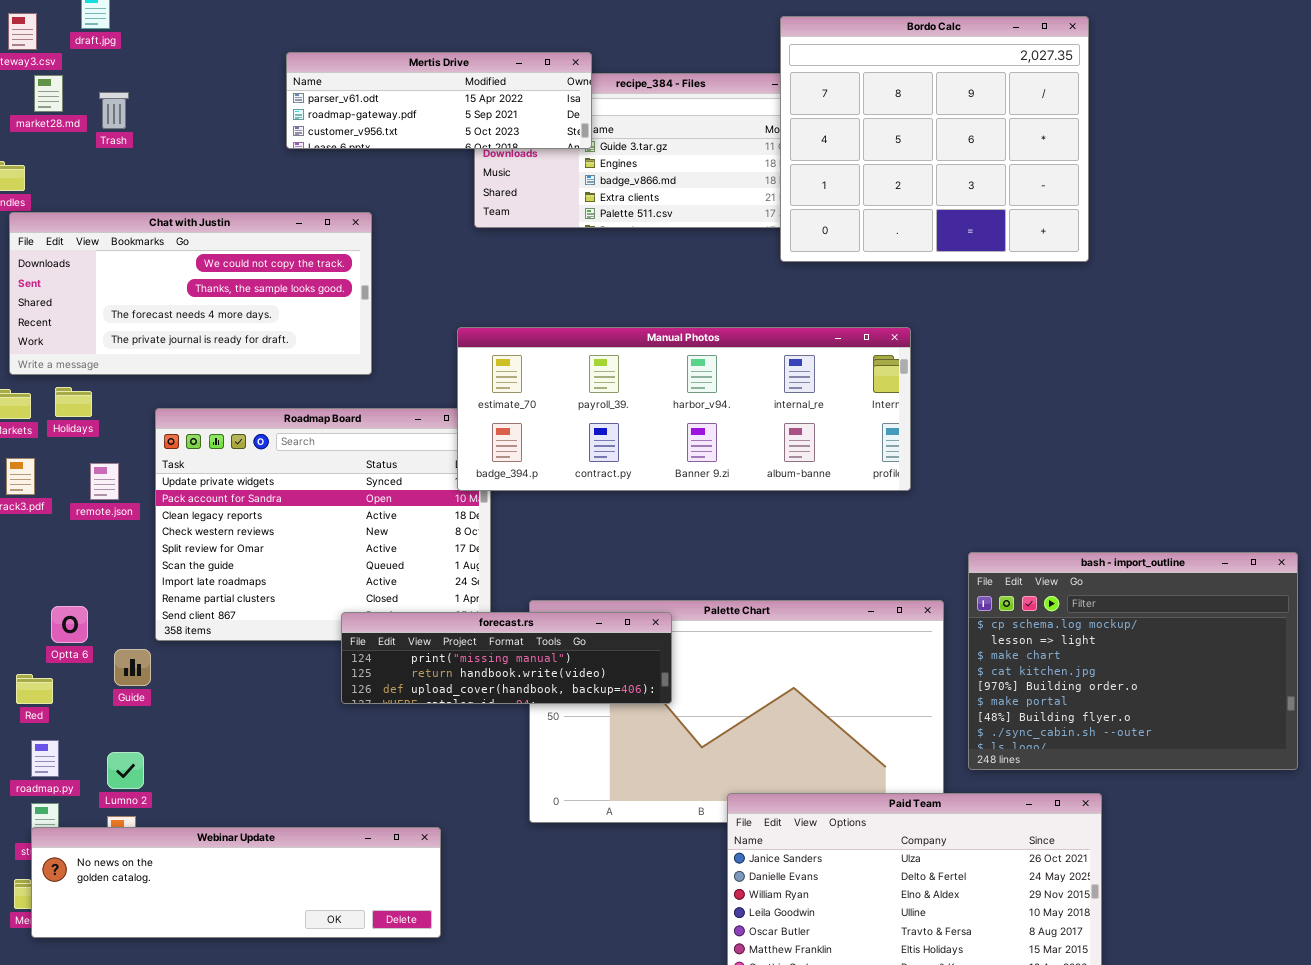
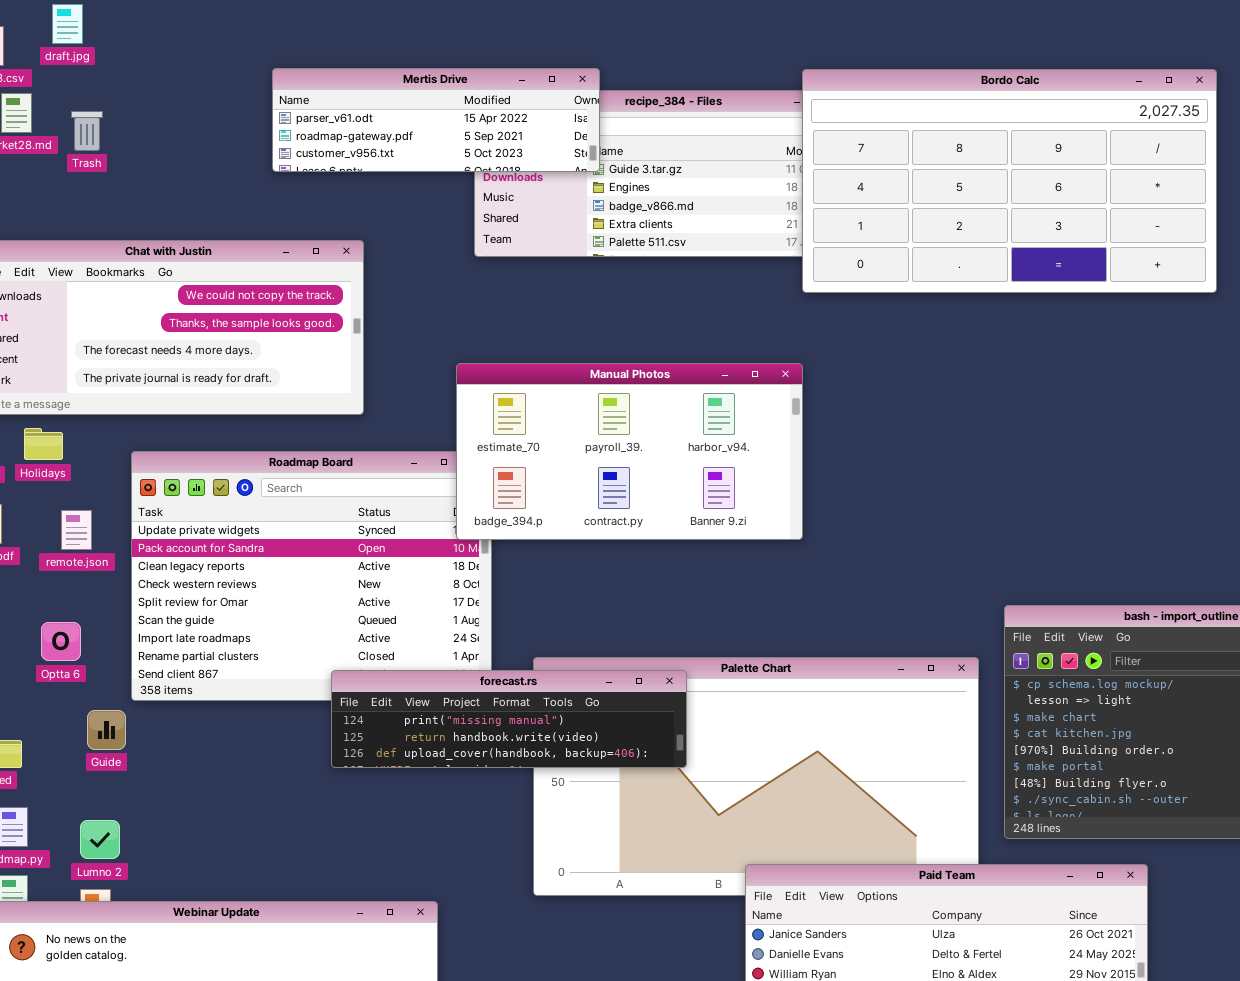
Bordo Calc: [780,16,1089,262] -> [802,69,1217,293], resized
Manual Photos: [457,327,911,491] -> [456,363,803,540], resized
Optta 6: [51,606,88,643] -> [41,622,81,661], moved

